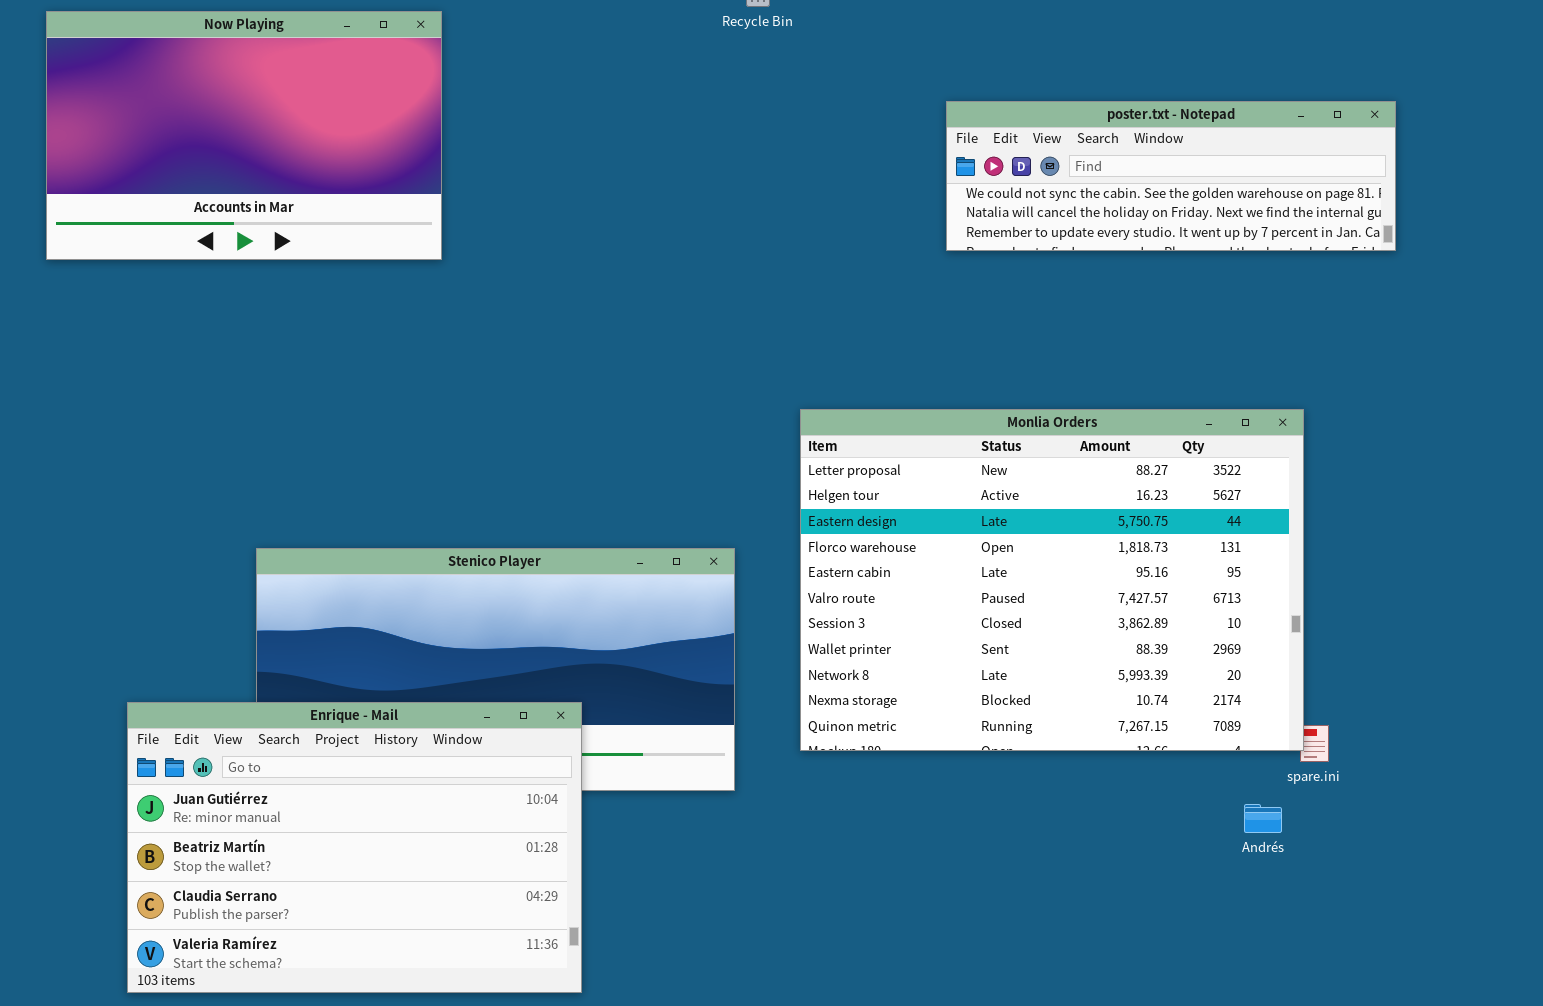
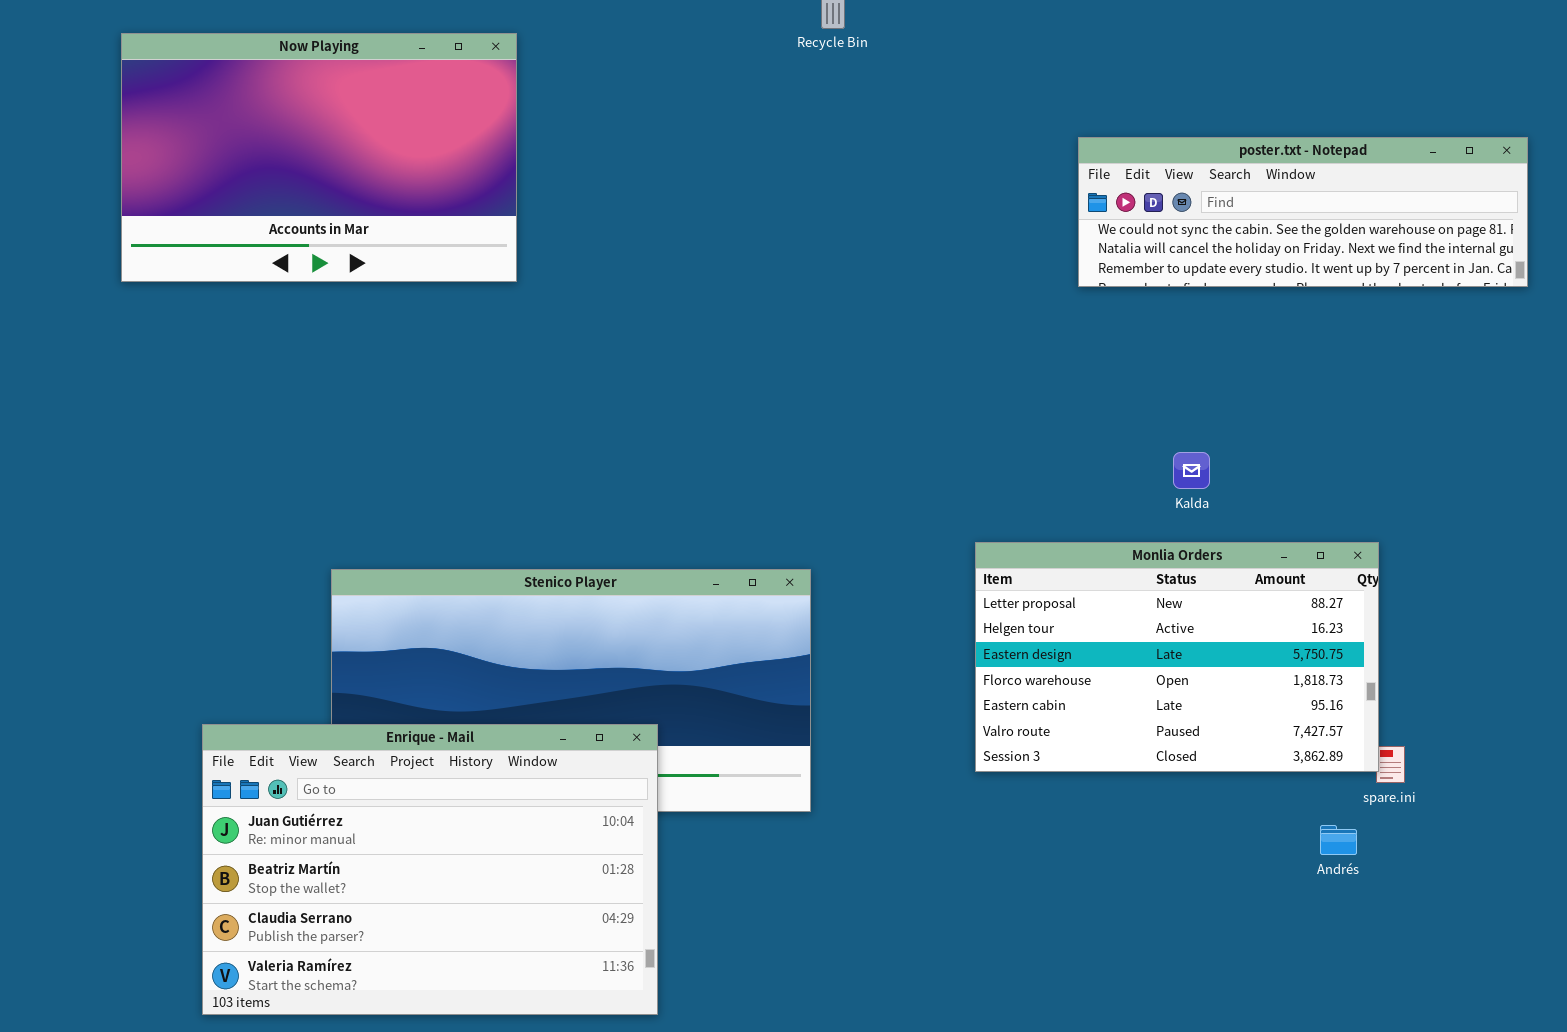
poster.txt - Notepad: [946,101,1396,251] -> [1078,137,1528,287], moved
Monlia Orders: [800,409,1304,751] -> [975,542,1379,772], resized

